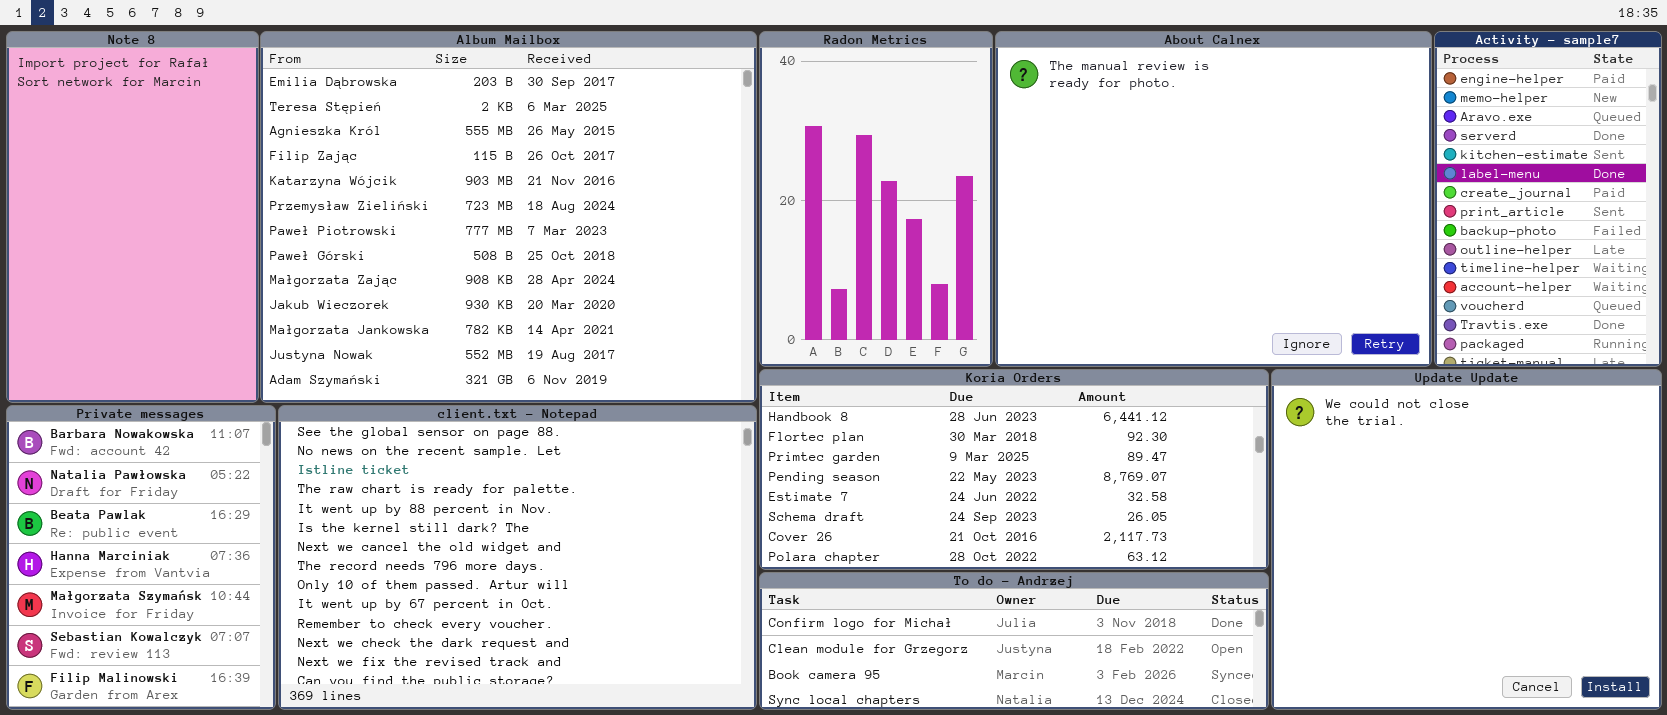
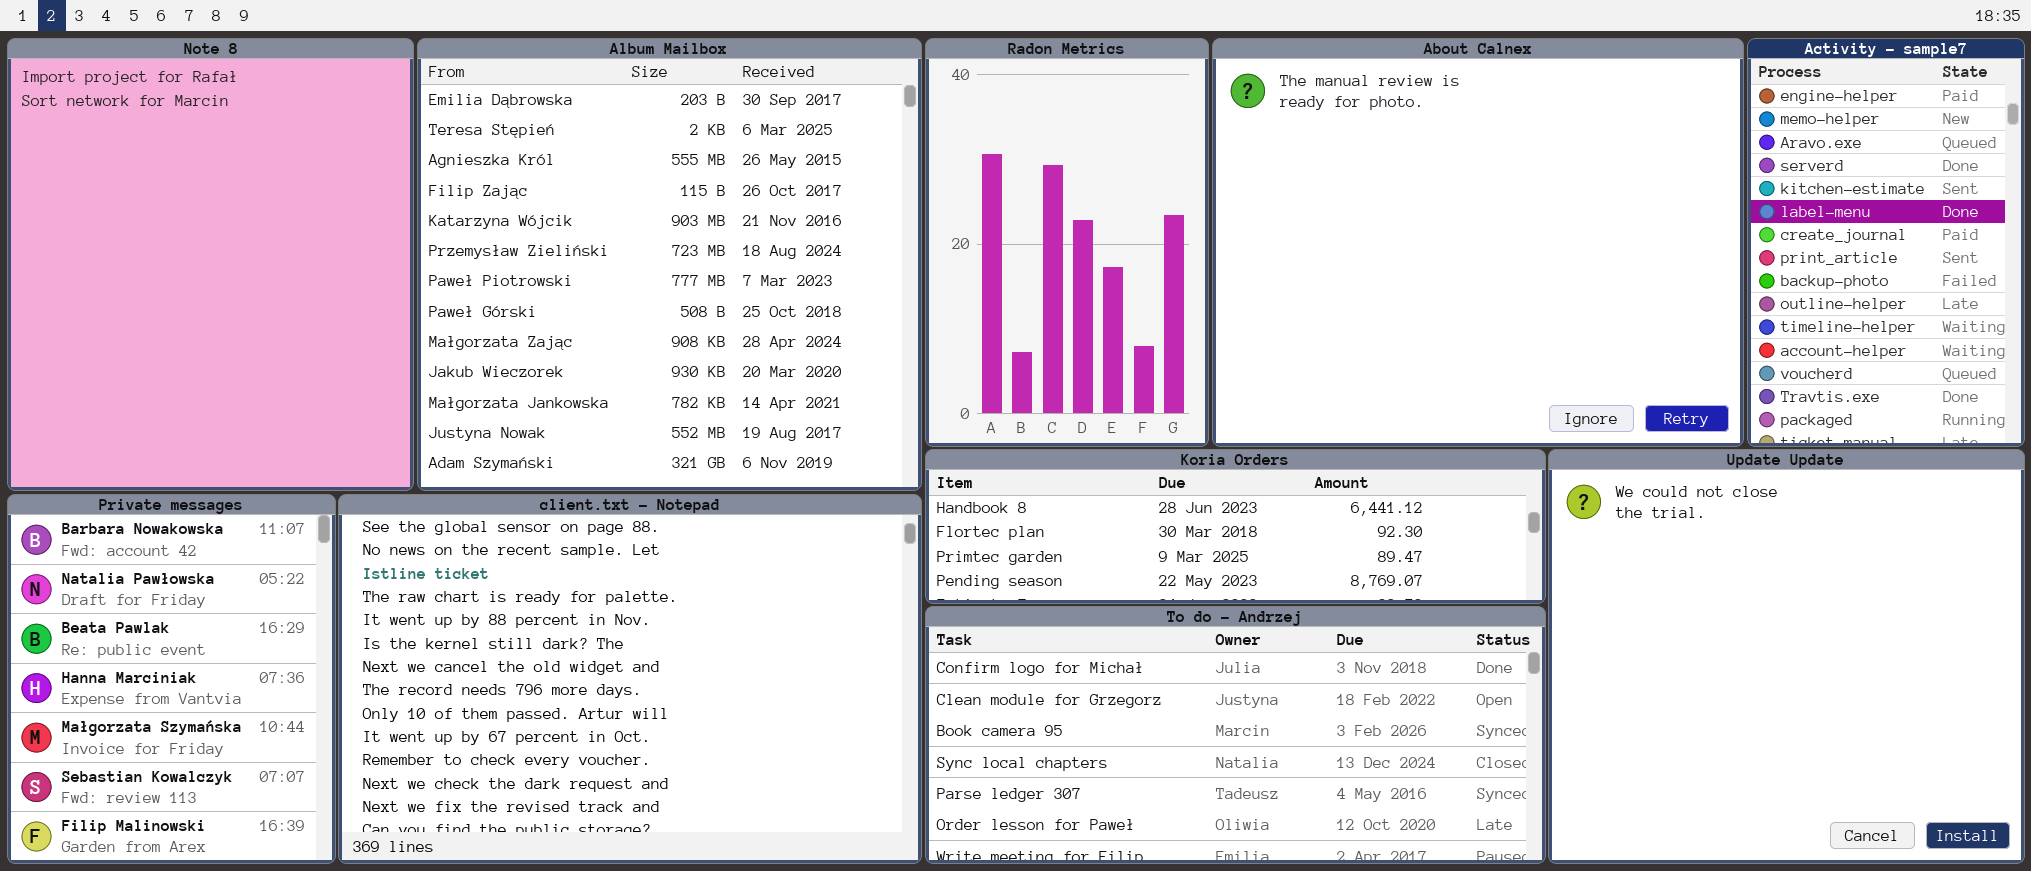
Note 8: [6,31,259,403] -> [7,38,414,491], resized
Album Mailbox: [260,31,757,403] -> [417,38,922,491], resized
Koria Orders: [759,369,1269,570] -> [925,449,1546,604], resized
To do - Andrzej: [759,572,1269,710] -> [925,606,1546,864], resized

